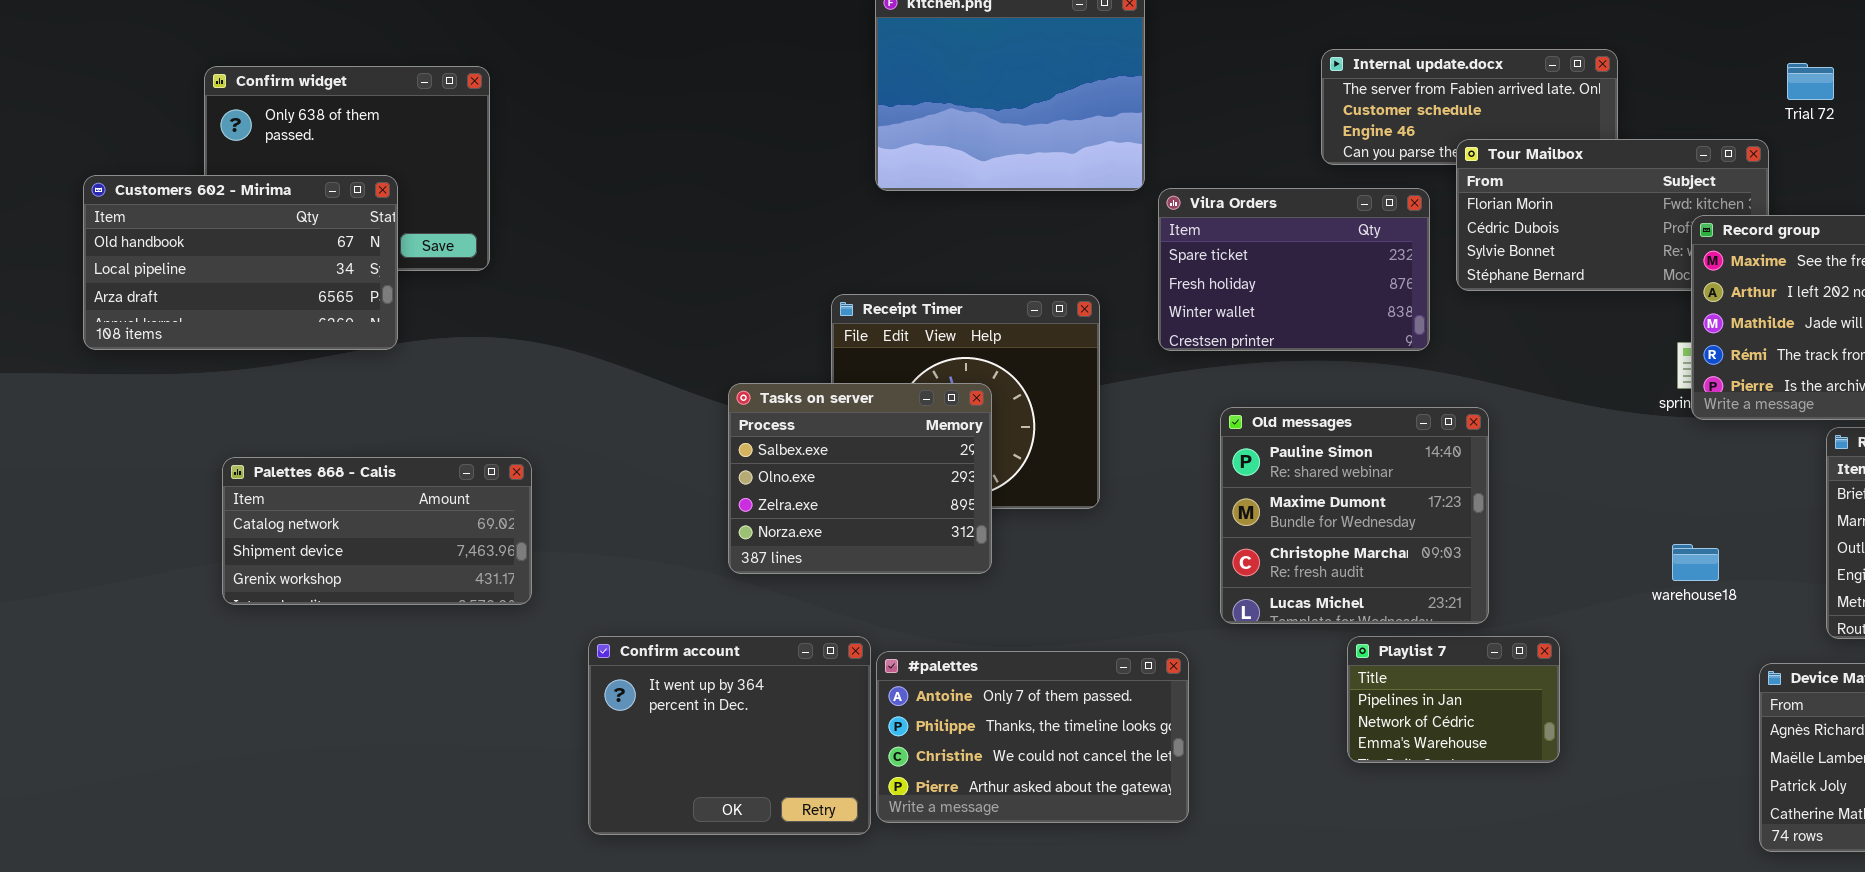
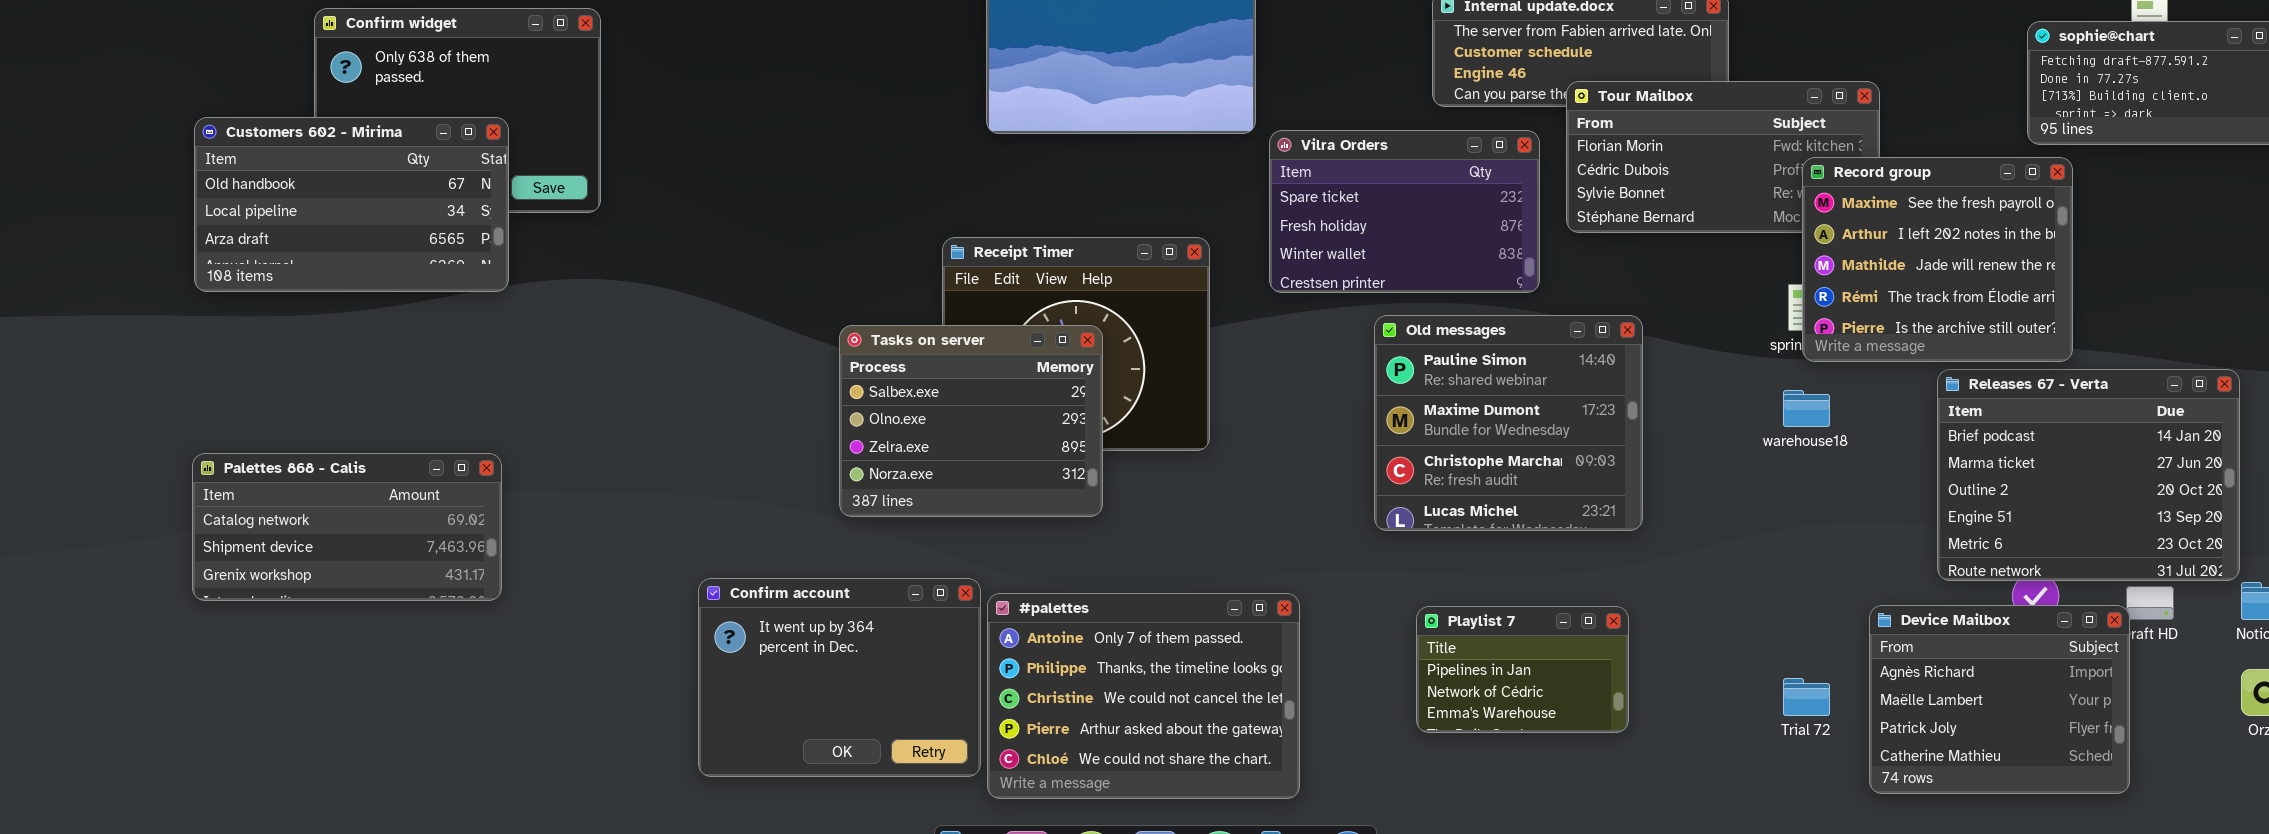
Trial 72: [1787,63,1834,100] -> [1783,678,1830,716], moved
Old messages: [1220,407,1489,624] -> [1374,315,1643,531], moved
Palettes 868 - Calis: [222,457,532,605] -> [192,453,502,601], moved
warehouse18: [1672,544,1719,581] -> [1783,390,1830,427], moved
Playlist 7: [1347,636,1560,763] -> [1416,606,1629,733], moved
#palettes: [876,651,1189,823] -> [987,593,1300,799], resized

